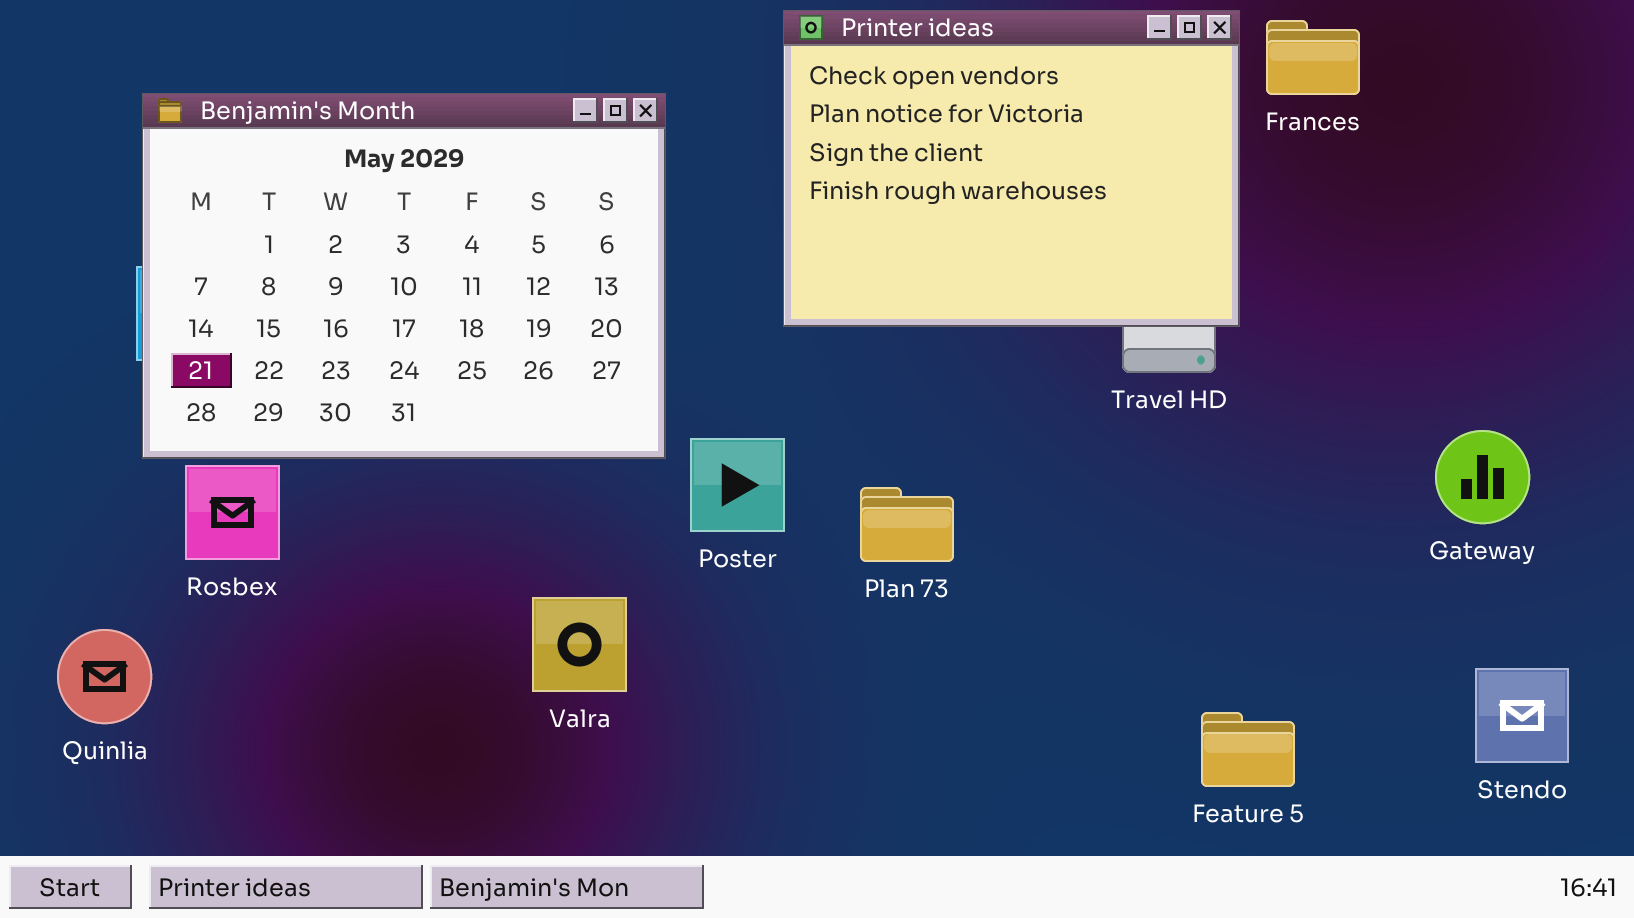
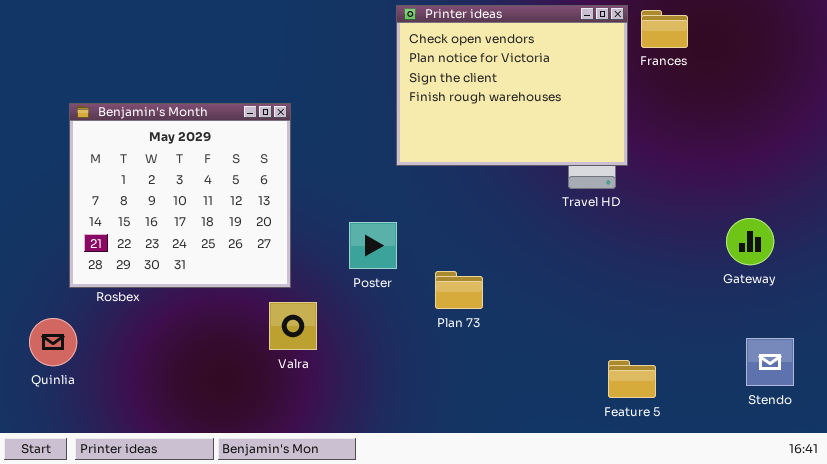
Benjamin's Month: [142,93,666,459] -> [69,103,291,288], moved, resized
Plan 73: [860,487,954,562] -> [435,271,483,309], moved

